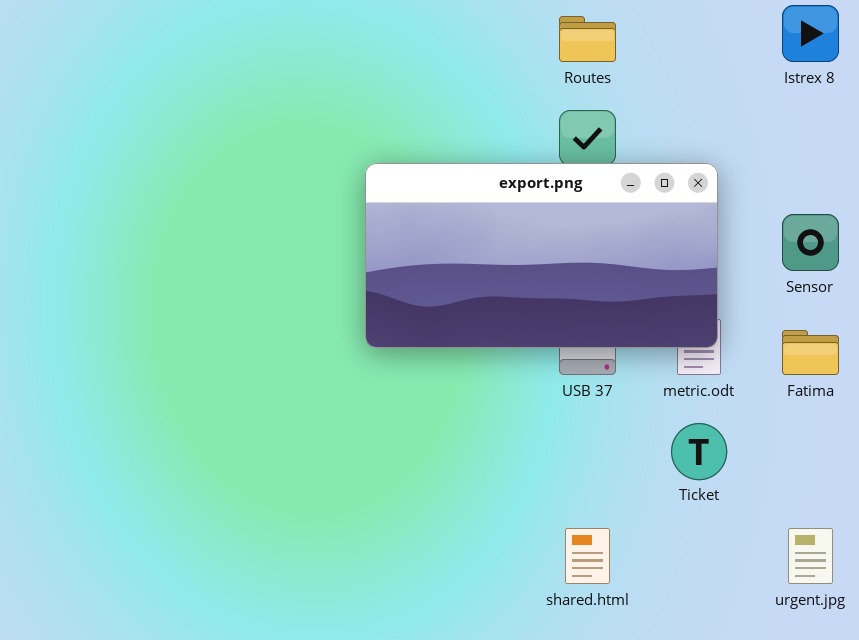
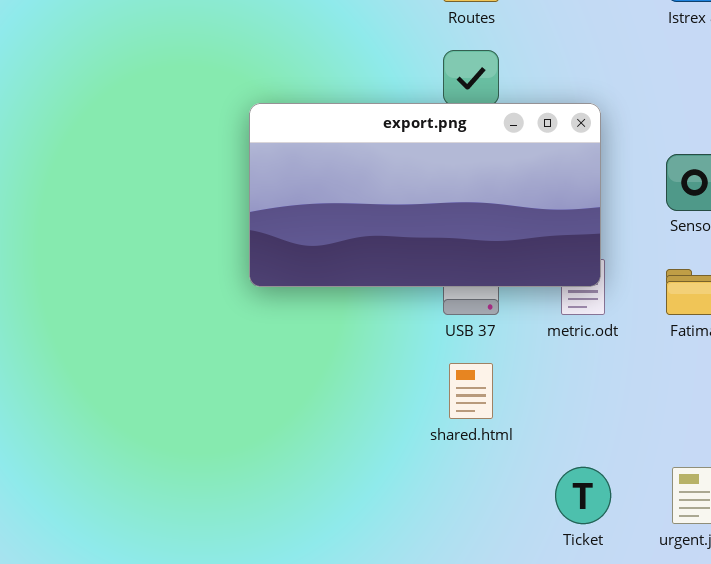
Ticket: [671,423,727,480] -> [555,467,611,524], moved
shared.html: [565,528,610,584] -> [449,363,493,419], moved

